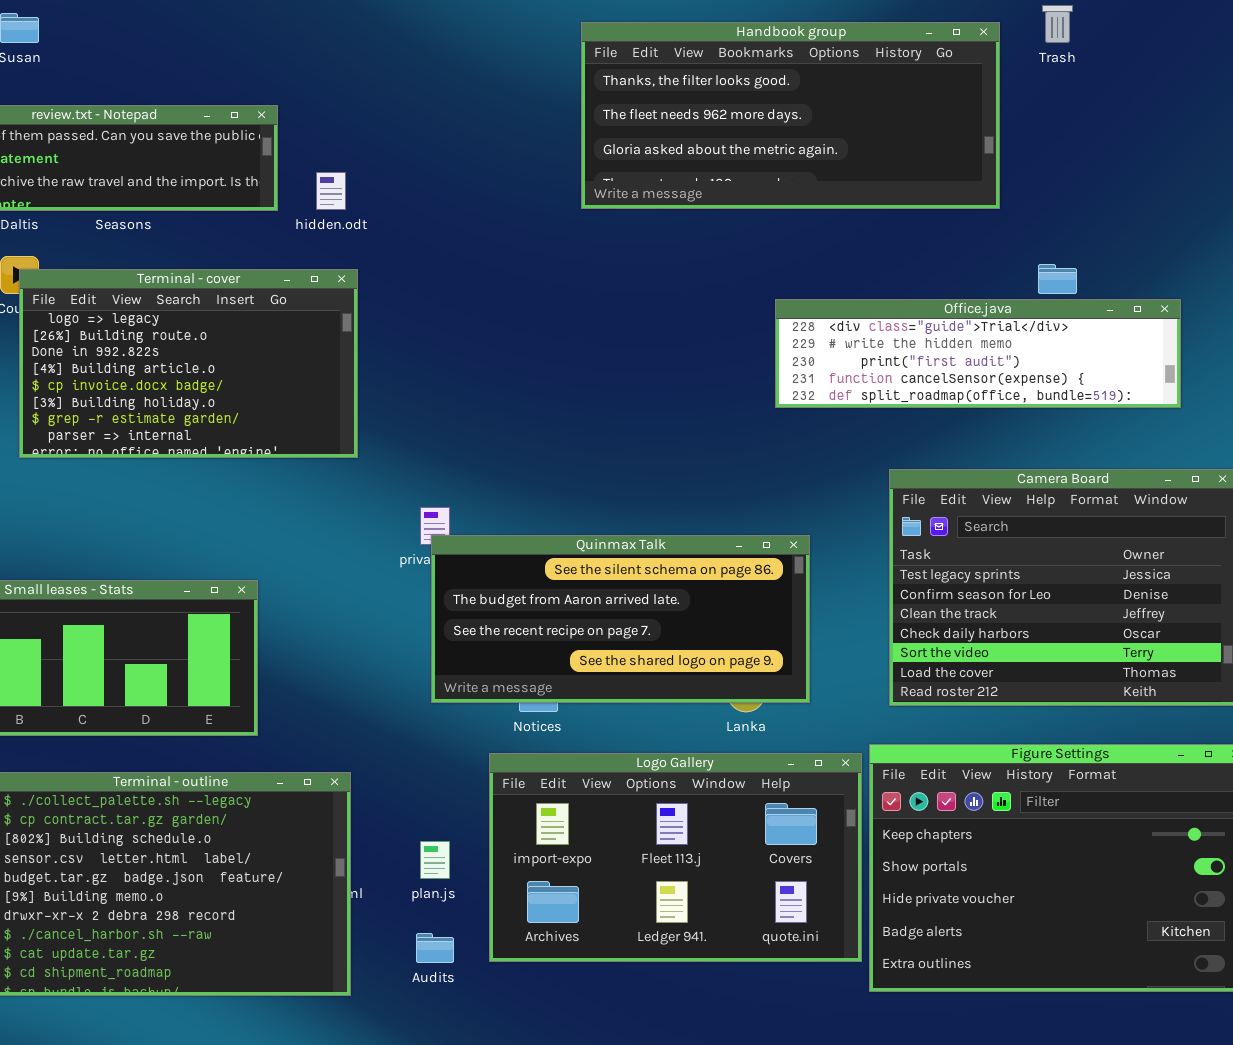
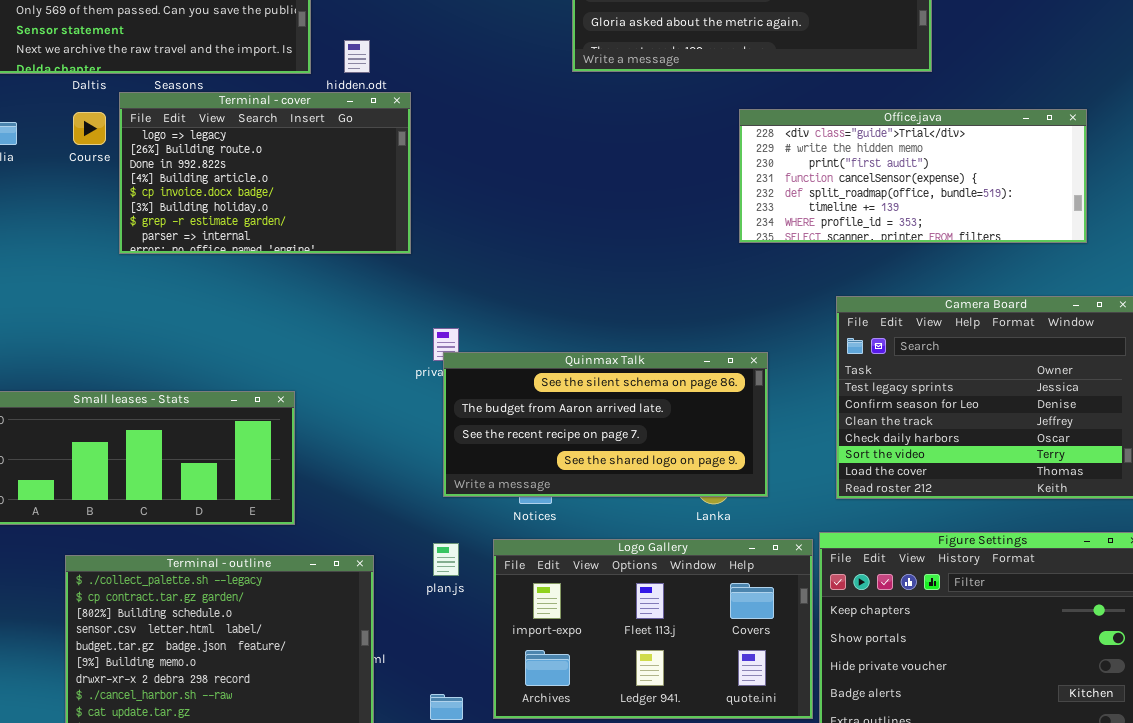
Terminal - cover: [19,269,358,458] -> [119,92,411,254], moved
Office.java: [775,299,1181,408] -> [739,109,1087,243], resized
plan.js: [420,841,450,879] -> [433,543,459,576], moved

